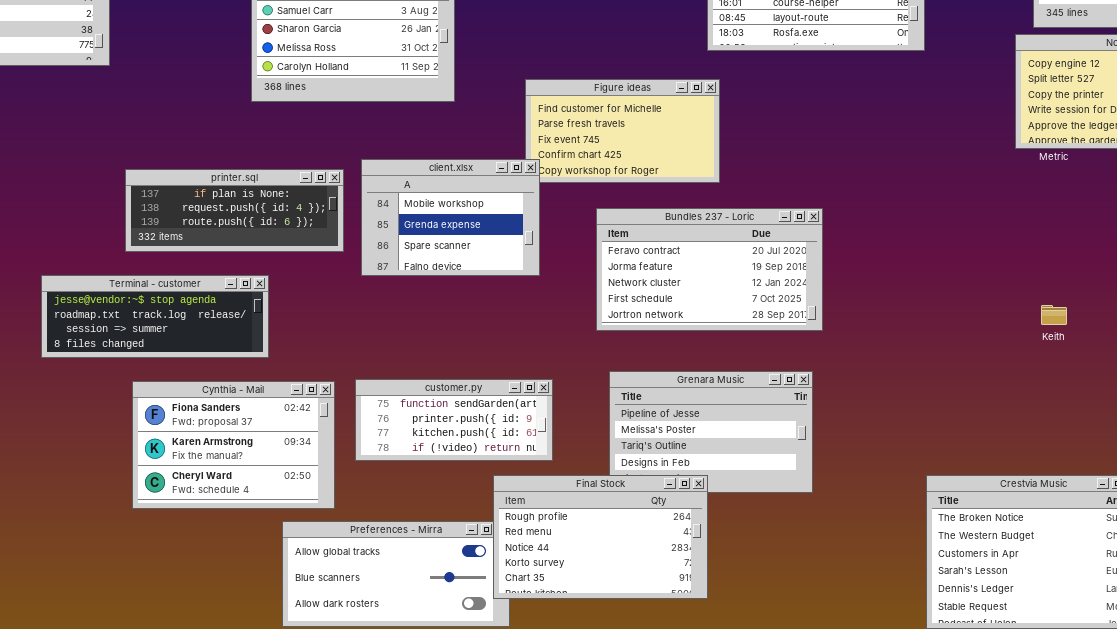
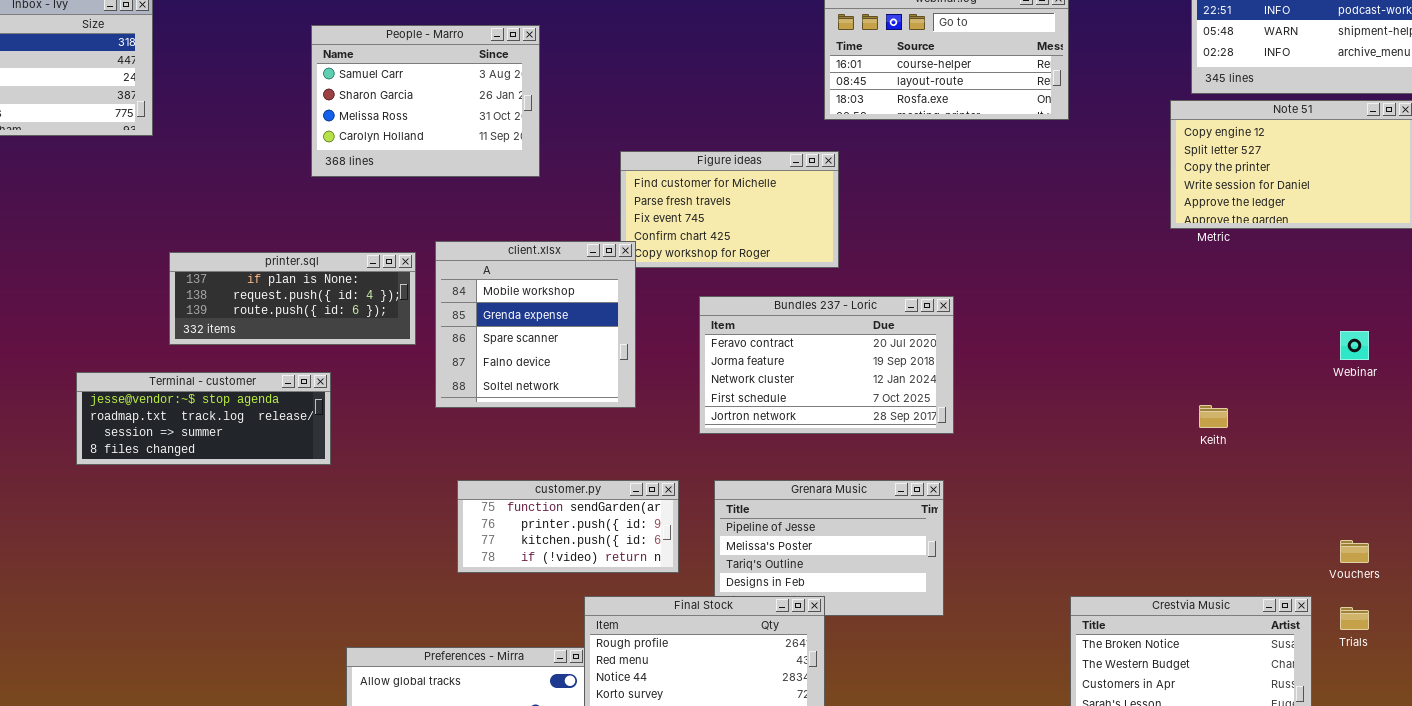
client.xlsx: [361,159,540,276] -> [435,241,636,408], resized
customer.py: [355,379,553,461] -> [457,480,679,573], moved
Cynthia - Mail: [132,381,335,509] -> none, closed

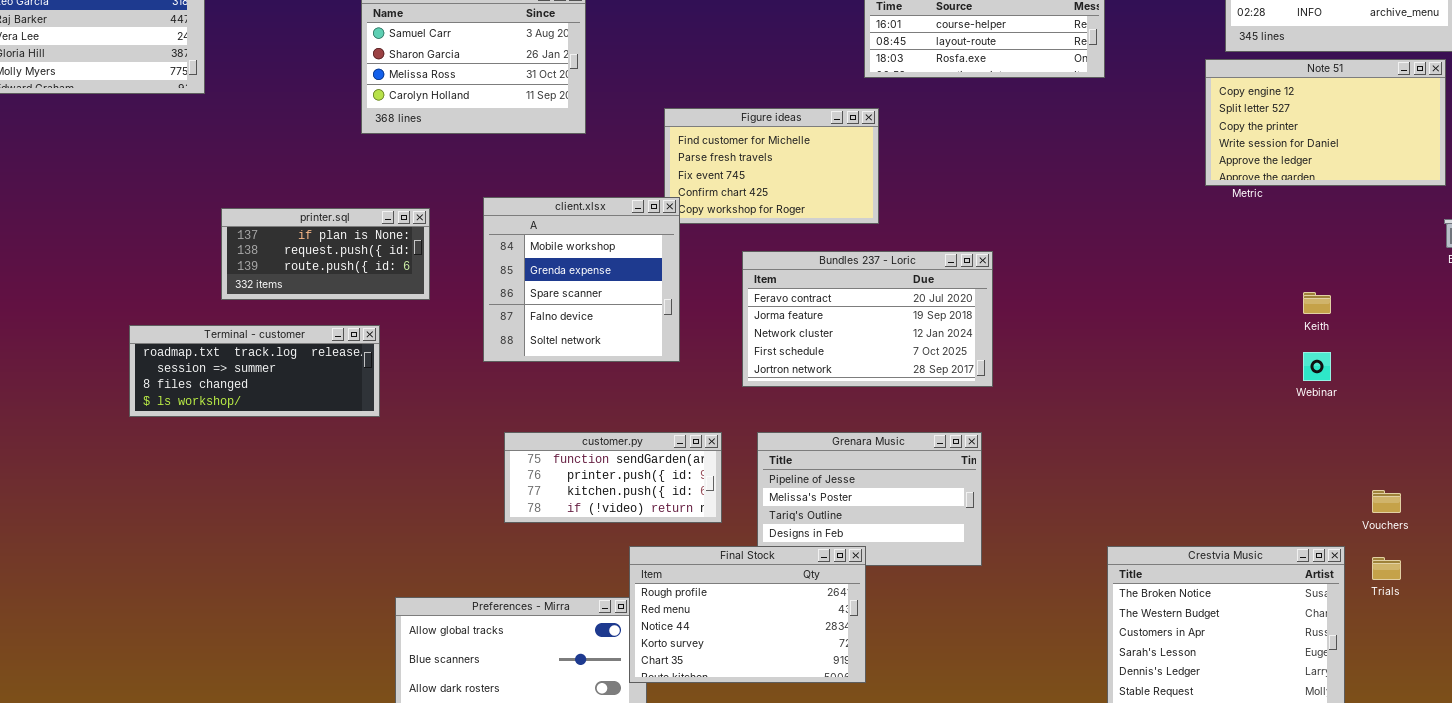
printer.sql: [169,252,416,345] -> [221,208,430,300], resized
Webinar: [1340,331,1369,360] -> [1303,352,1331,381], moved
Terminal - customer: [76,372,331,465] -> [129,325,380,417], scrolled down 1 row
Keith: [1199,405,1228,428] -> [1303,292,1331,314], moved

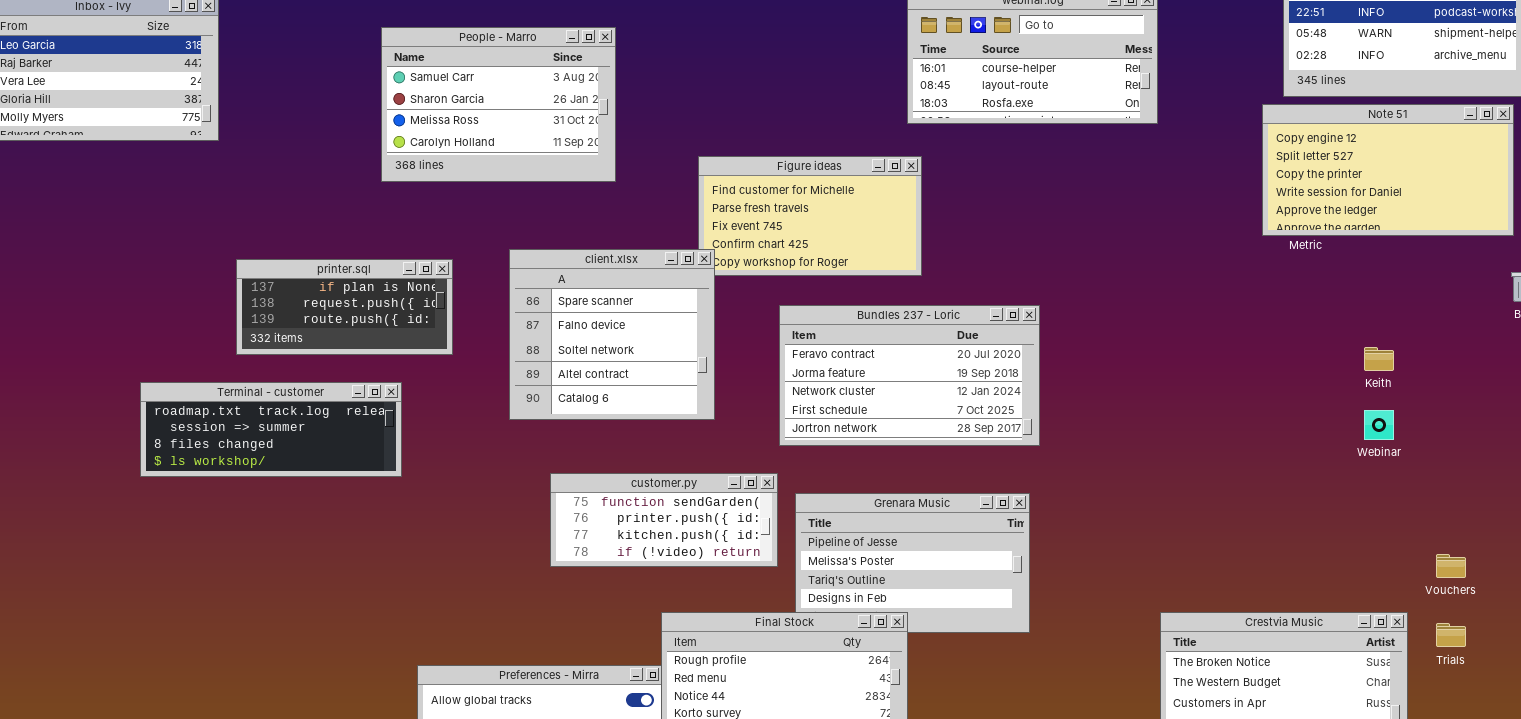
client.xlsx: [483,197,680,362] -> [509,249,715,420], scrolled down 2 rows
customer.py: [504,432,722,523] -> [550,473,778,567], moved

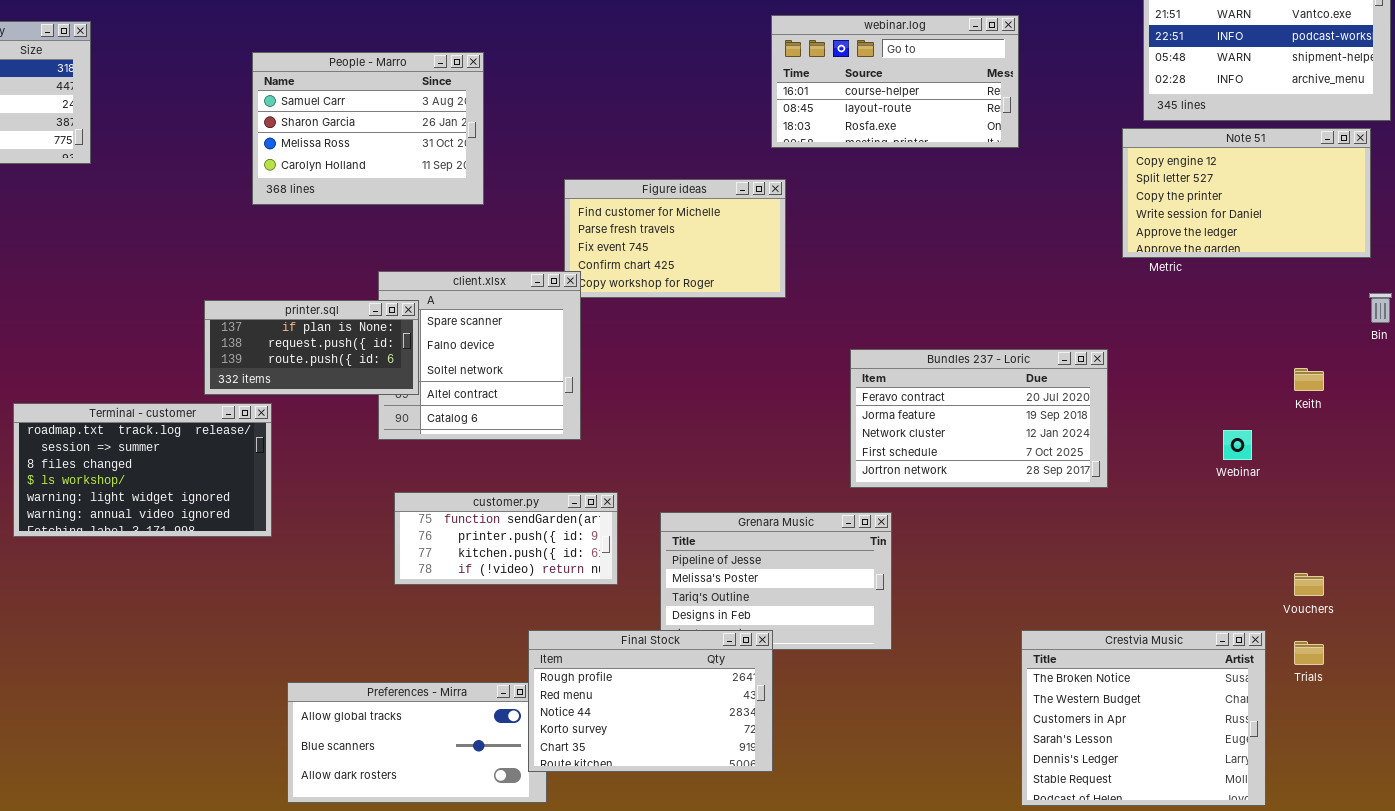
printer.sql: [236,259,453,355] -> [204,300,419,395], moved
Bundles 237 - Loric: [779,305,1040,446] -> [850,349,1108,488], moved
Keith: [1364,347,1394,371] -> [1294,368,1324,391], moved
Terminal - customer: [140,382,402,477] -> [13,403,272,537], resized
customer.py: [550,473,778,567] -> [394,492,618,585], moved

